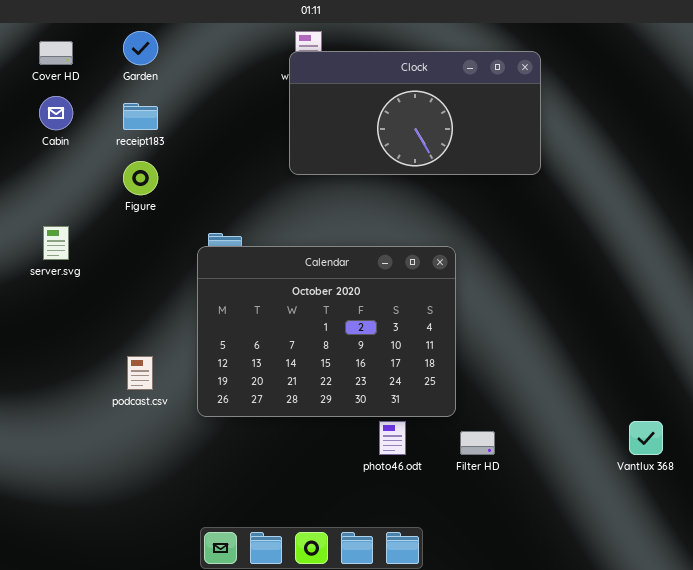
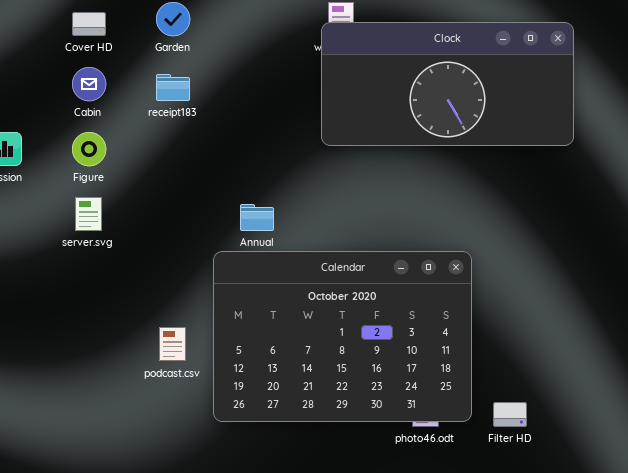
Figure: [123,161,158,195] -> [72,132,106,166], moved
Calendar: [197,246,456,417] -> [213,251,472,422], moved

